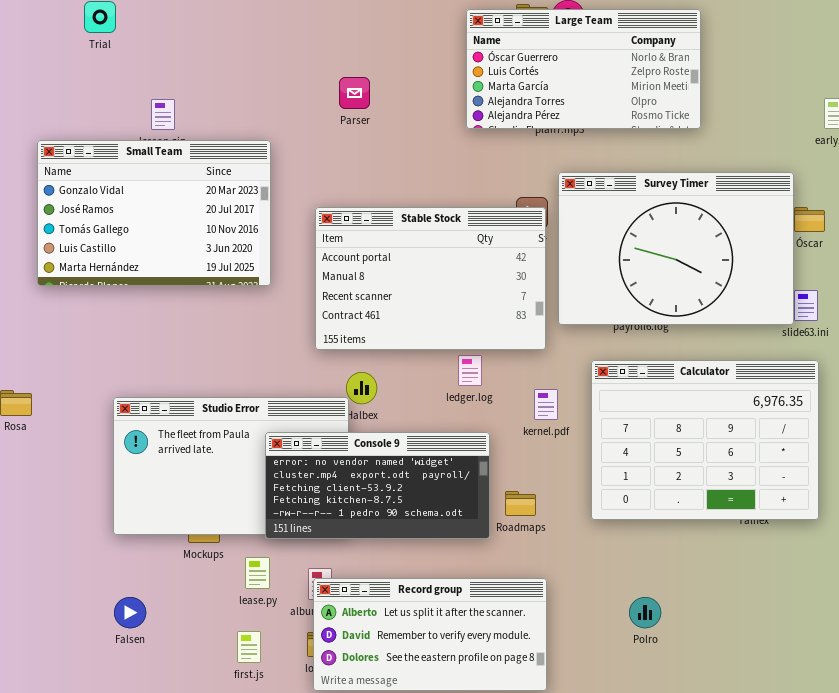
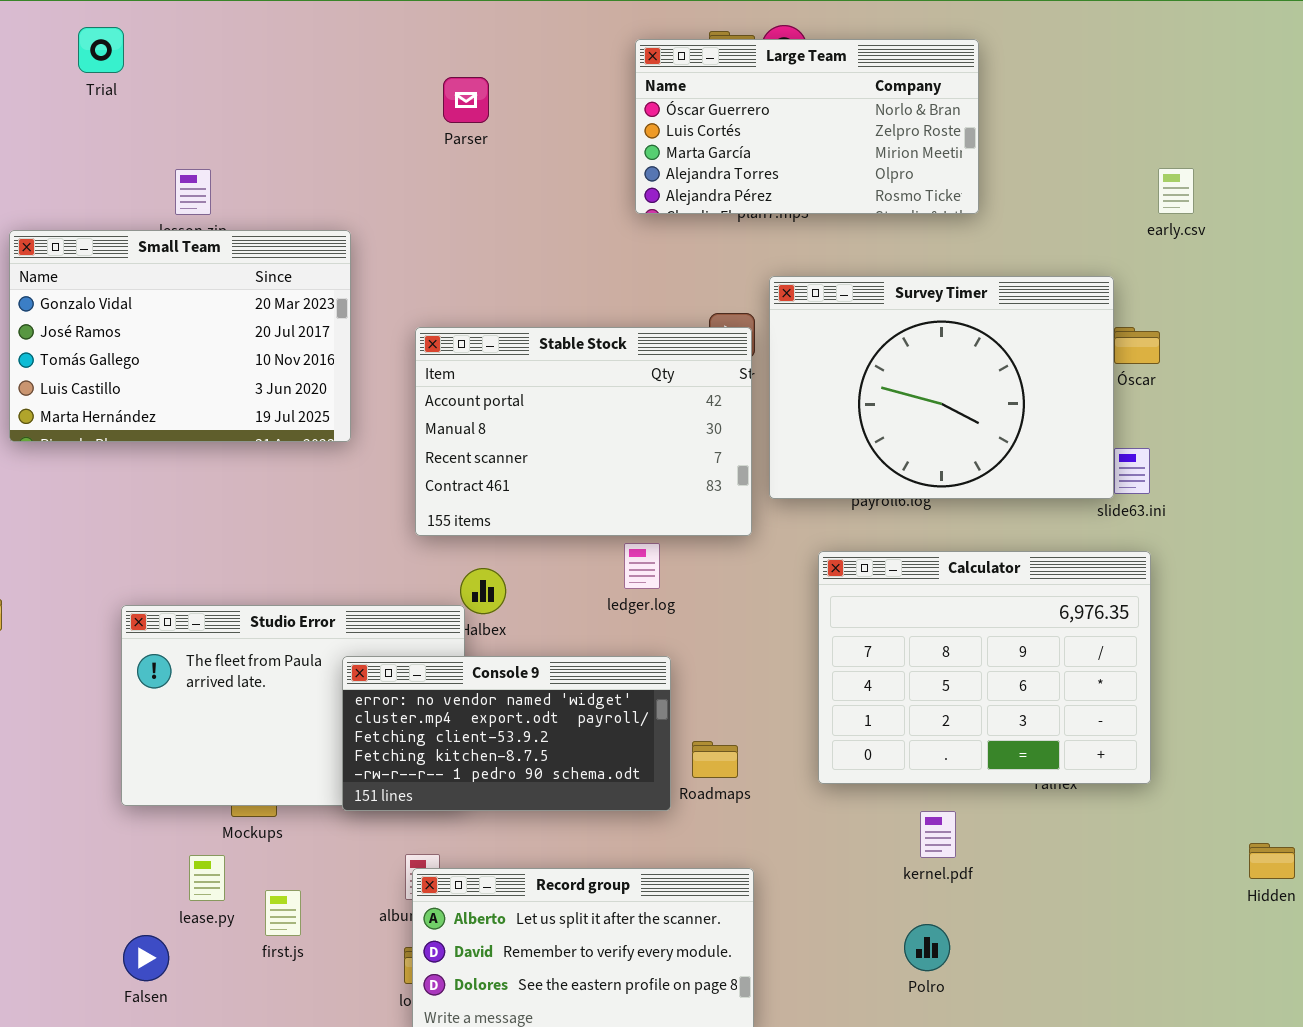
Parser: [339,77,370,109] -> [443,77,489,123], moved
kernel.pdf: [534,389,558,420] -> [920,811,956,858], moved
lease.py: [245,557,270,589] -> [189,855,225,901], moved
Falsen: [114,597,146,628] -> [123,935,169,981], moved
Polro: [629,597,661,628] -> [904,924,950,971], moved
first.js: [237,631,261,663] -> [265,890,301,936], moved

